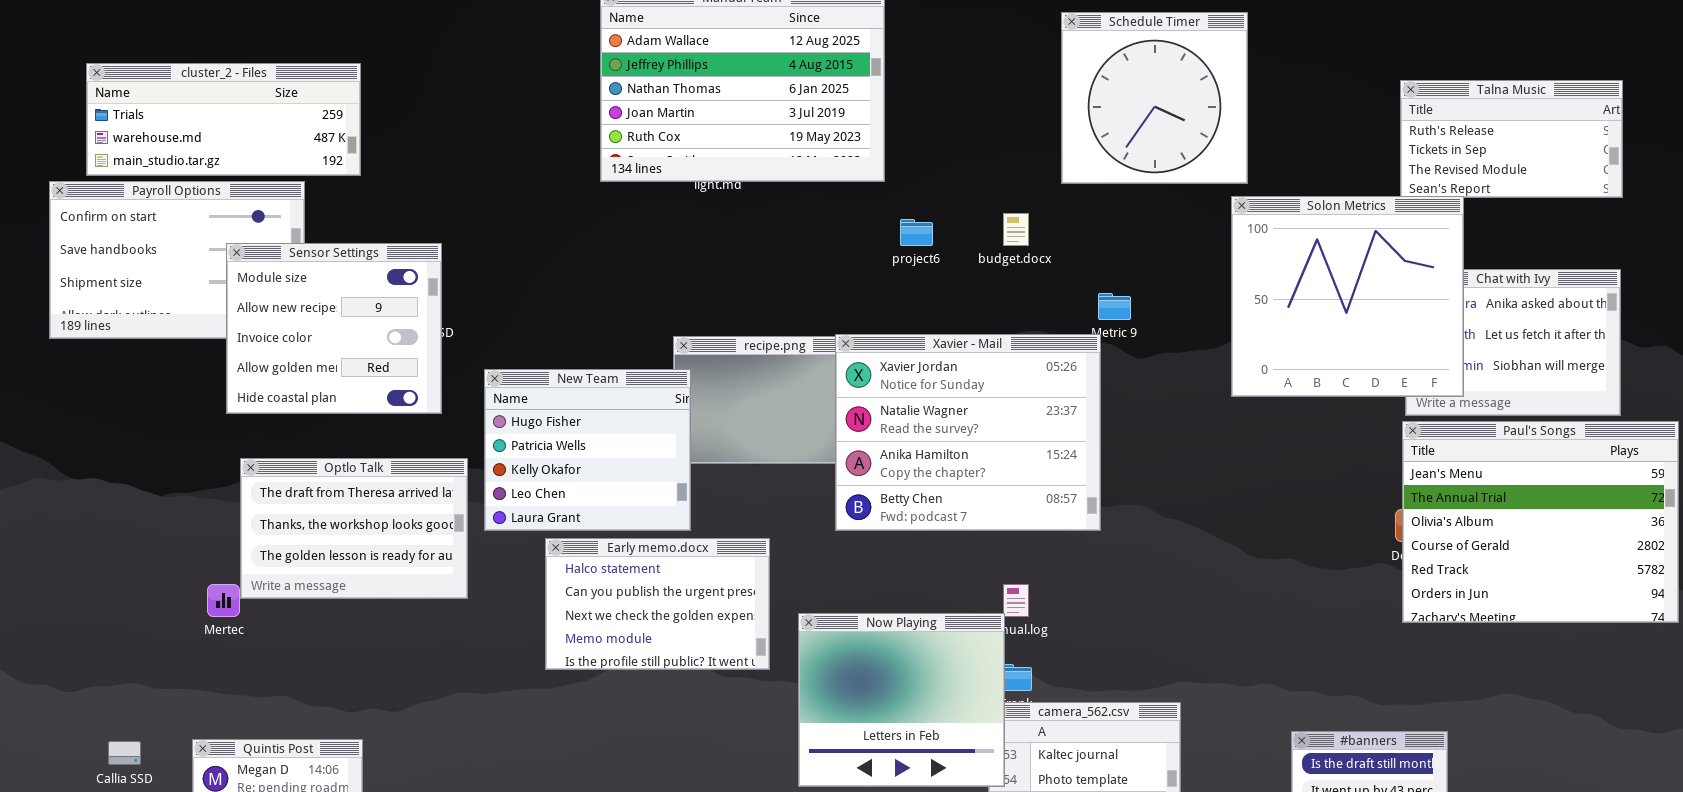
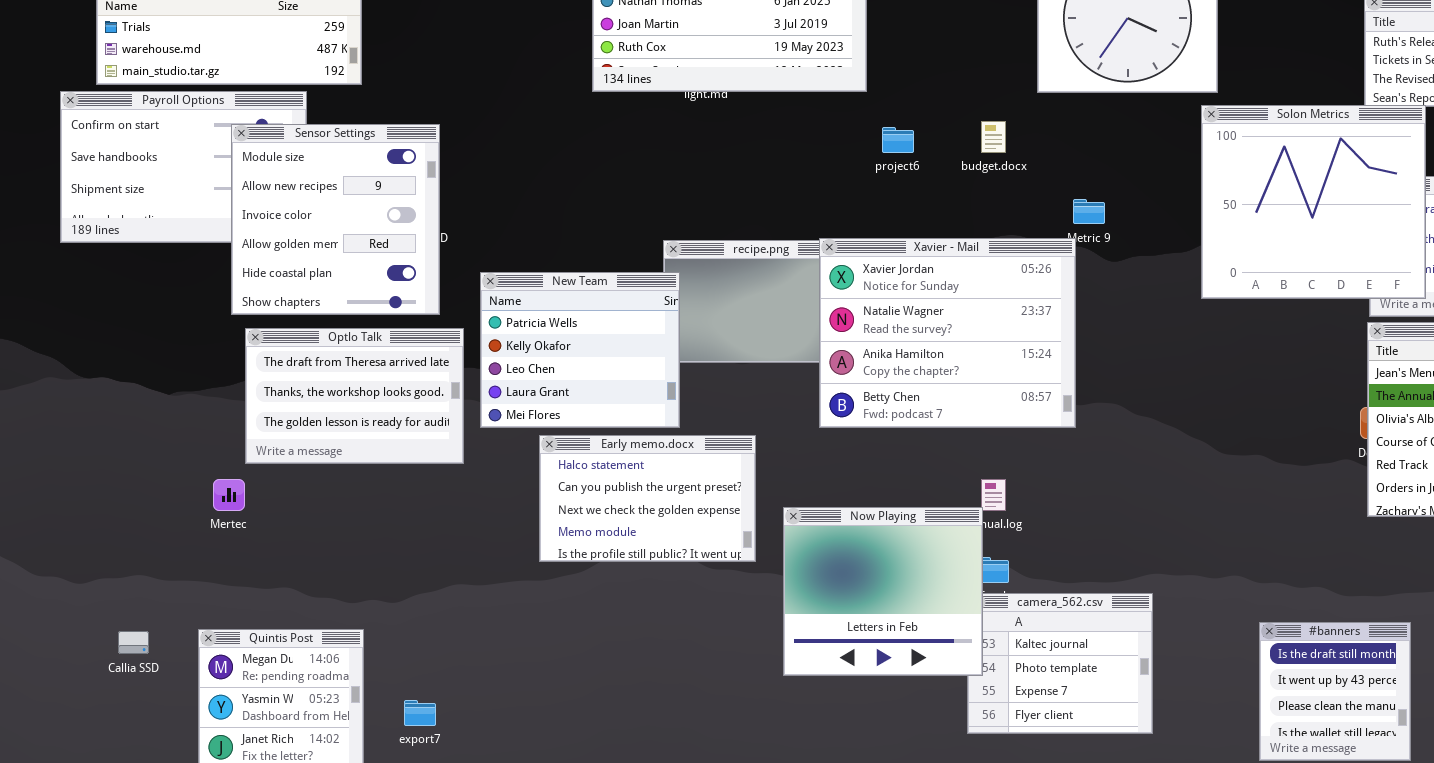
Sensor Settings: [226,243,442,414] -> [231,124,440,315], resized
New Team: [484,369,691,531] -> [480,272,680,428], scrolled down 1 row
Optlo Talk: [240,458,468,599] -> [245,328,464,464], moved

